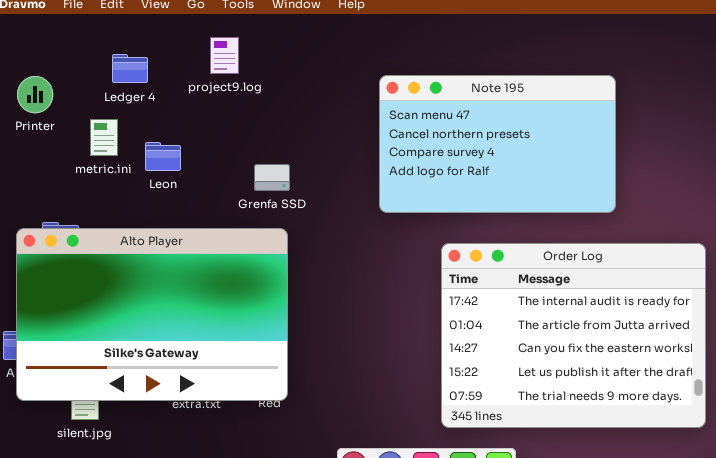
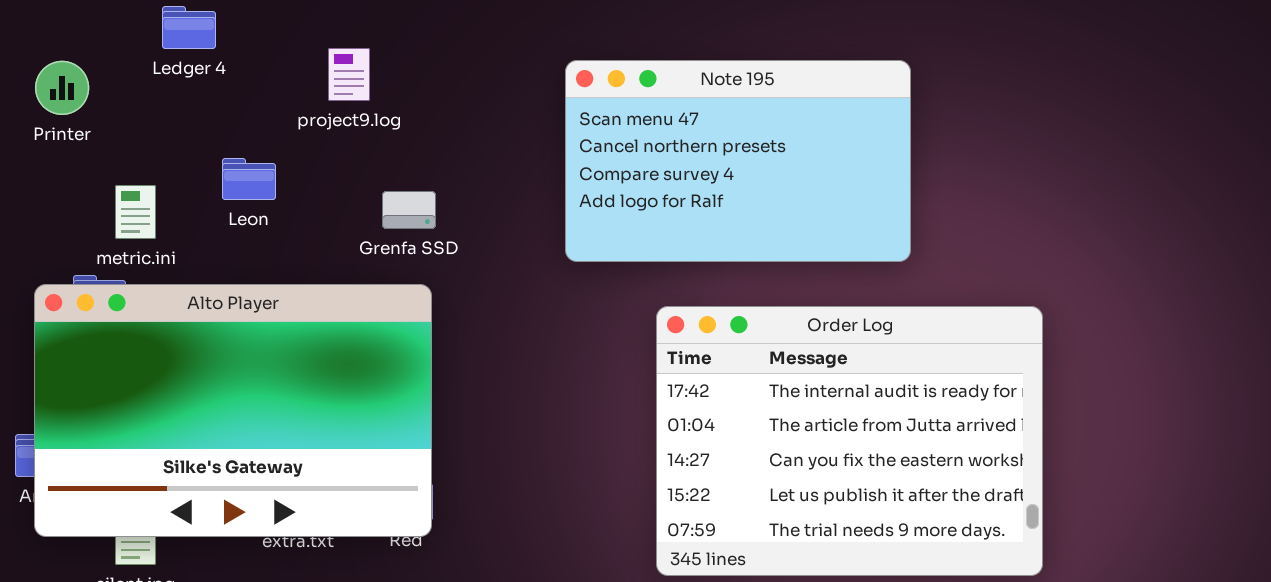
project9.log: [210,37,239,74] -> [328,48,370,101], moved
Ledger 4: [112,54,148,83] -> [162,6,216,49], moved
metric.ini: [90,119,118,156] -> [115,185,156,239], moved

